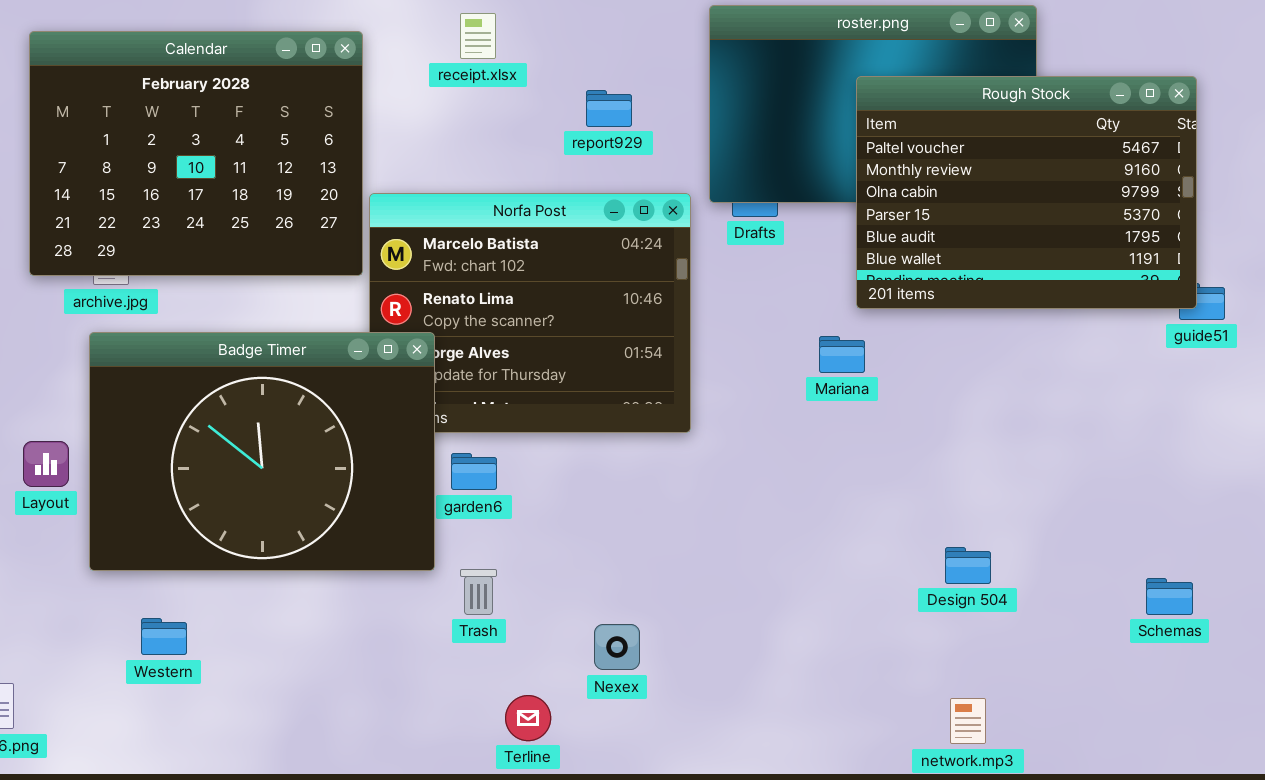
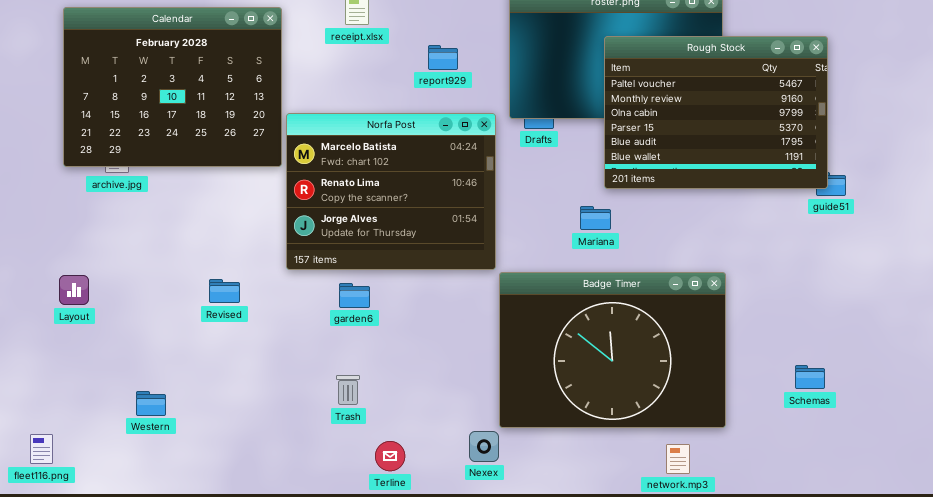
Badge Timer: [89,332,435,571] -> [499,272,726,428], moved
Trash: [460,569,497,615] -> [336,375,360,405], moved
Nexex: [594,624,640,670] -> [469,431,499,462], moved

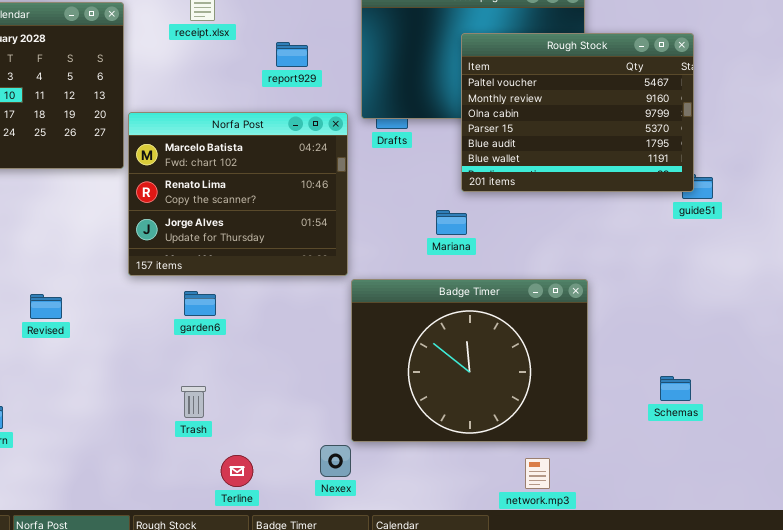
Revised: [209,279,240,303] -> [30,294,62,319], moved

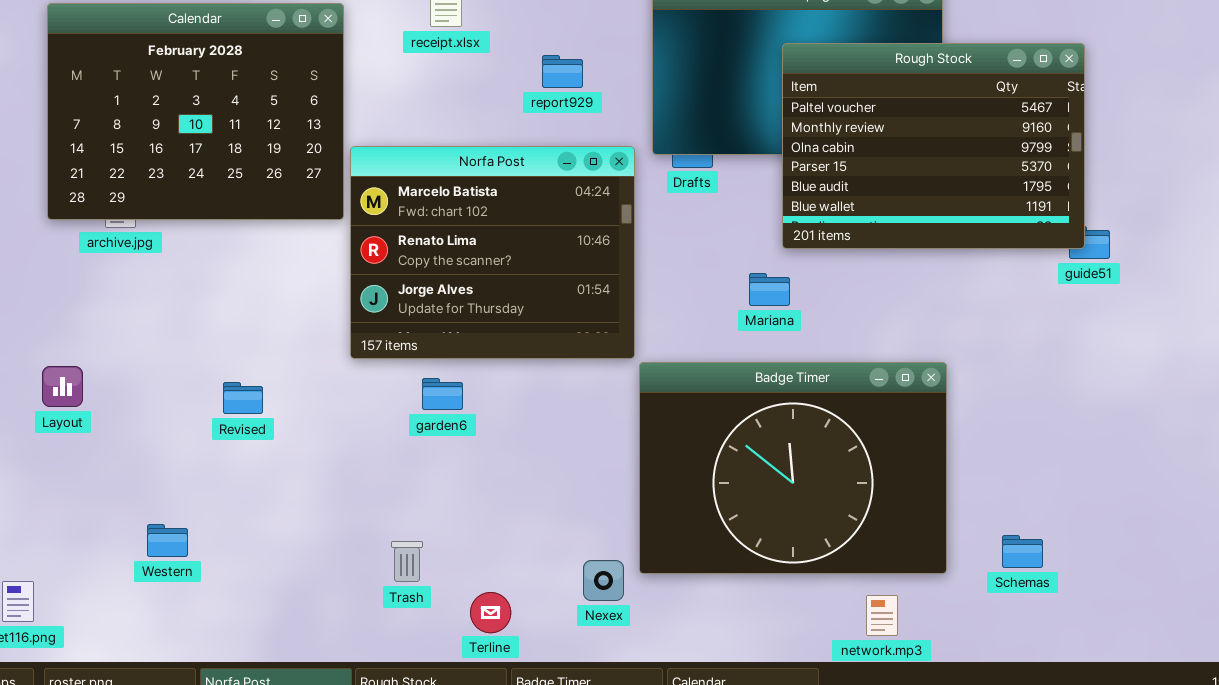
Schemas: [660,376,691,401] -> [1002,535,1043,568], moved
Trash: [181,386,206,418] -> [391,541,423,582], moved
Nexex: [320,445,351,477] -> [583,560,624,601], moved

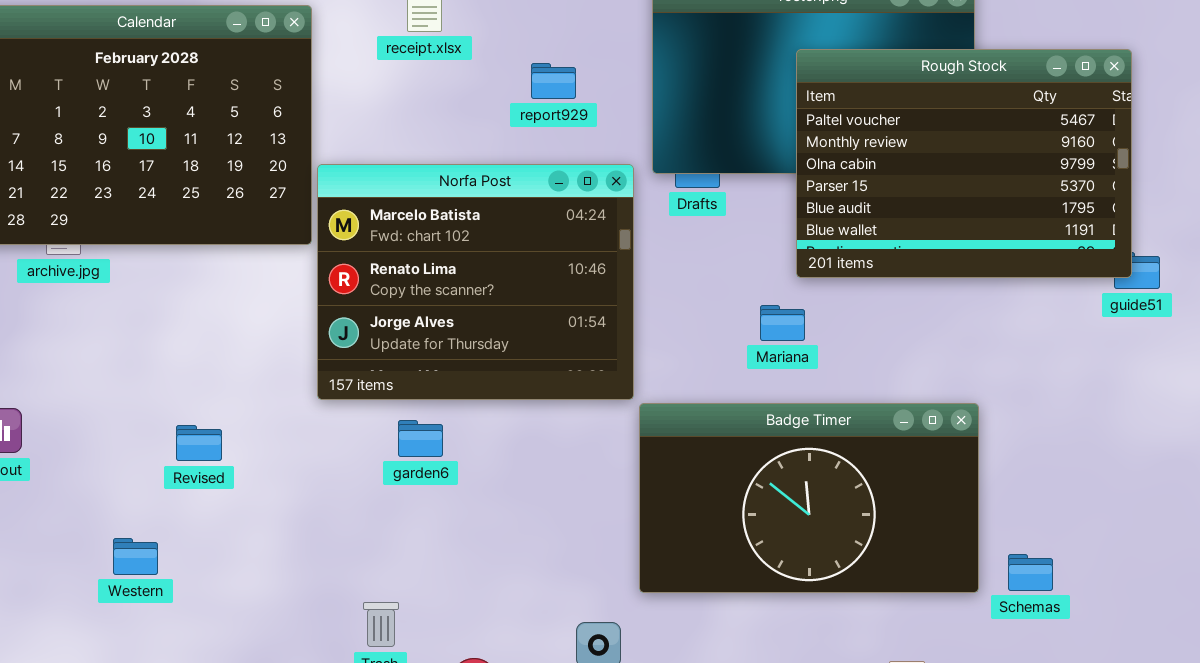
Badge Timer: [639,362,947,574] -> [639,403,979,593], resized
Western: [147,524,188,557] -> [113,538,158,575], moved
Schemas: [1002,535,1043,568] -> [1008,554,1053,591], moved

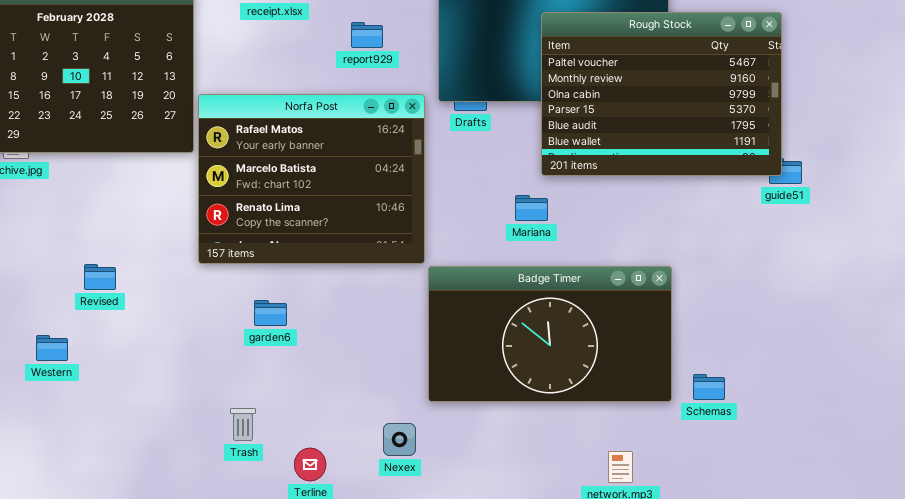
Norfa Post: [317,164,634,400] -> [198,94,425,264], scrolled up 1 row
garden6: [398,420,443,457] -> [254,300,287,326], moved
Revised: [176,425,222,461] -> [84,264,116,290], moved
Western: [113,538,158,575] -> [36,335,68,361], moved

